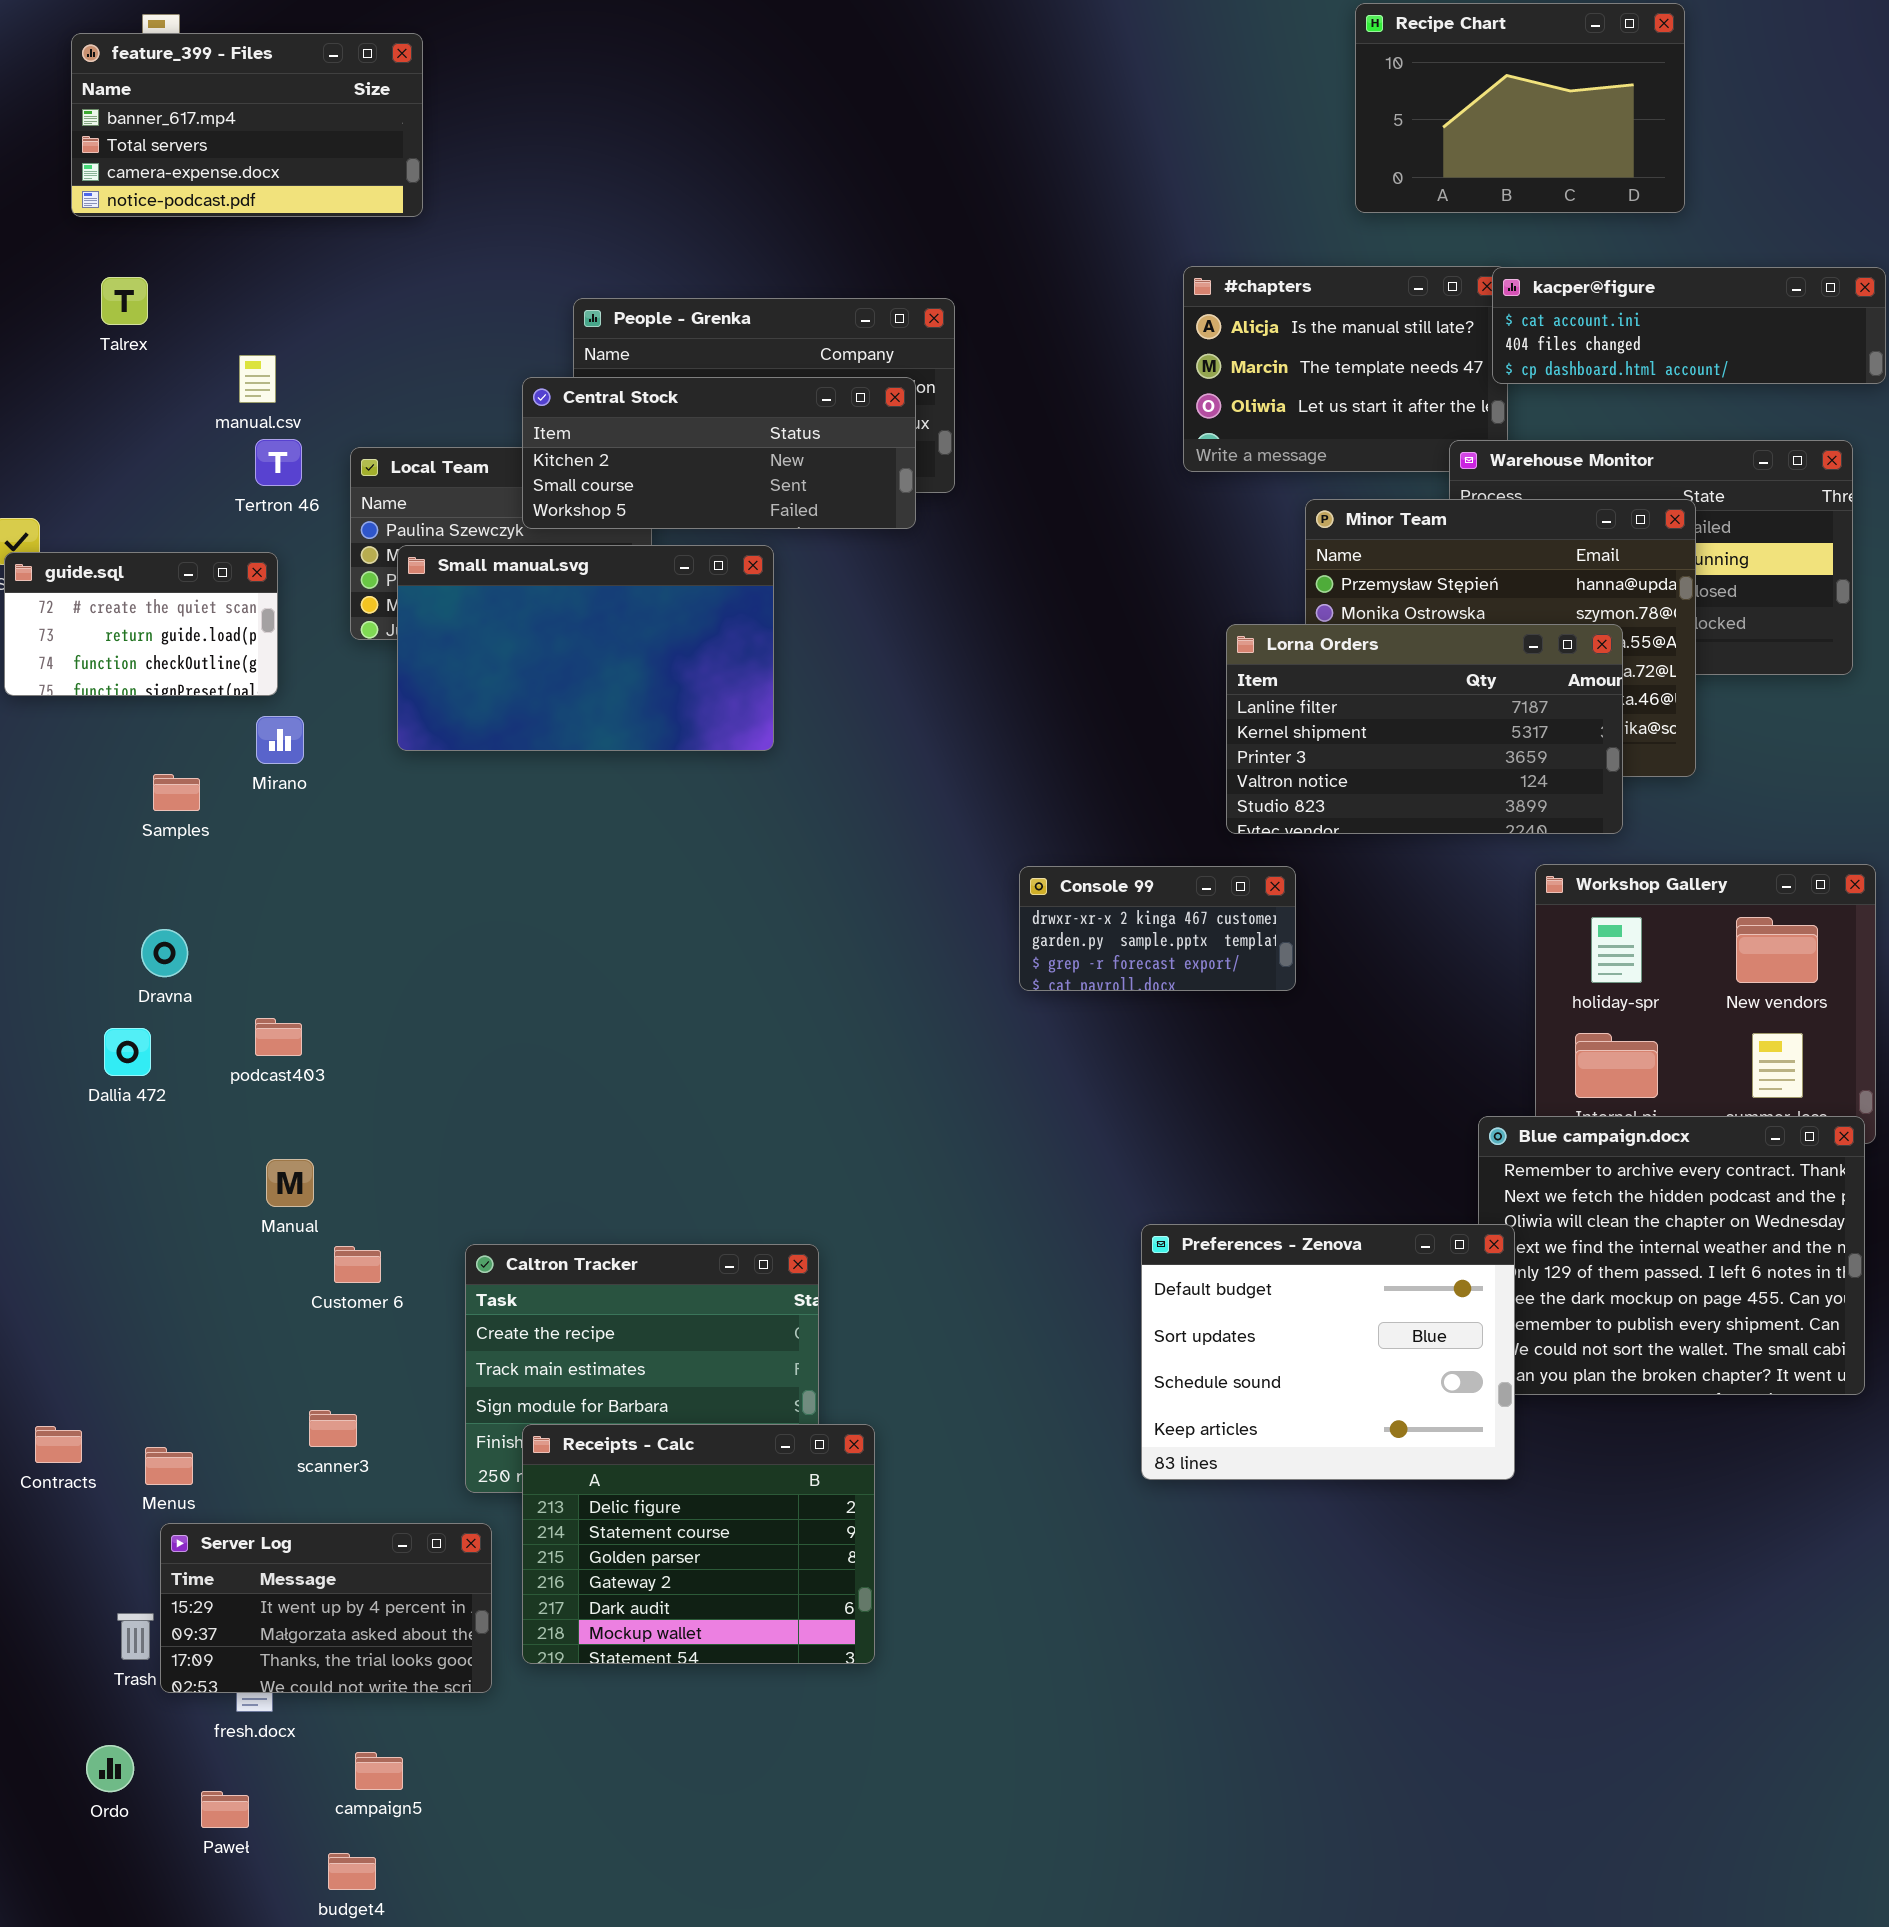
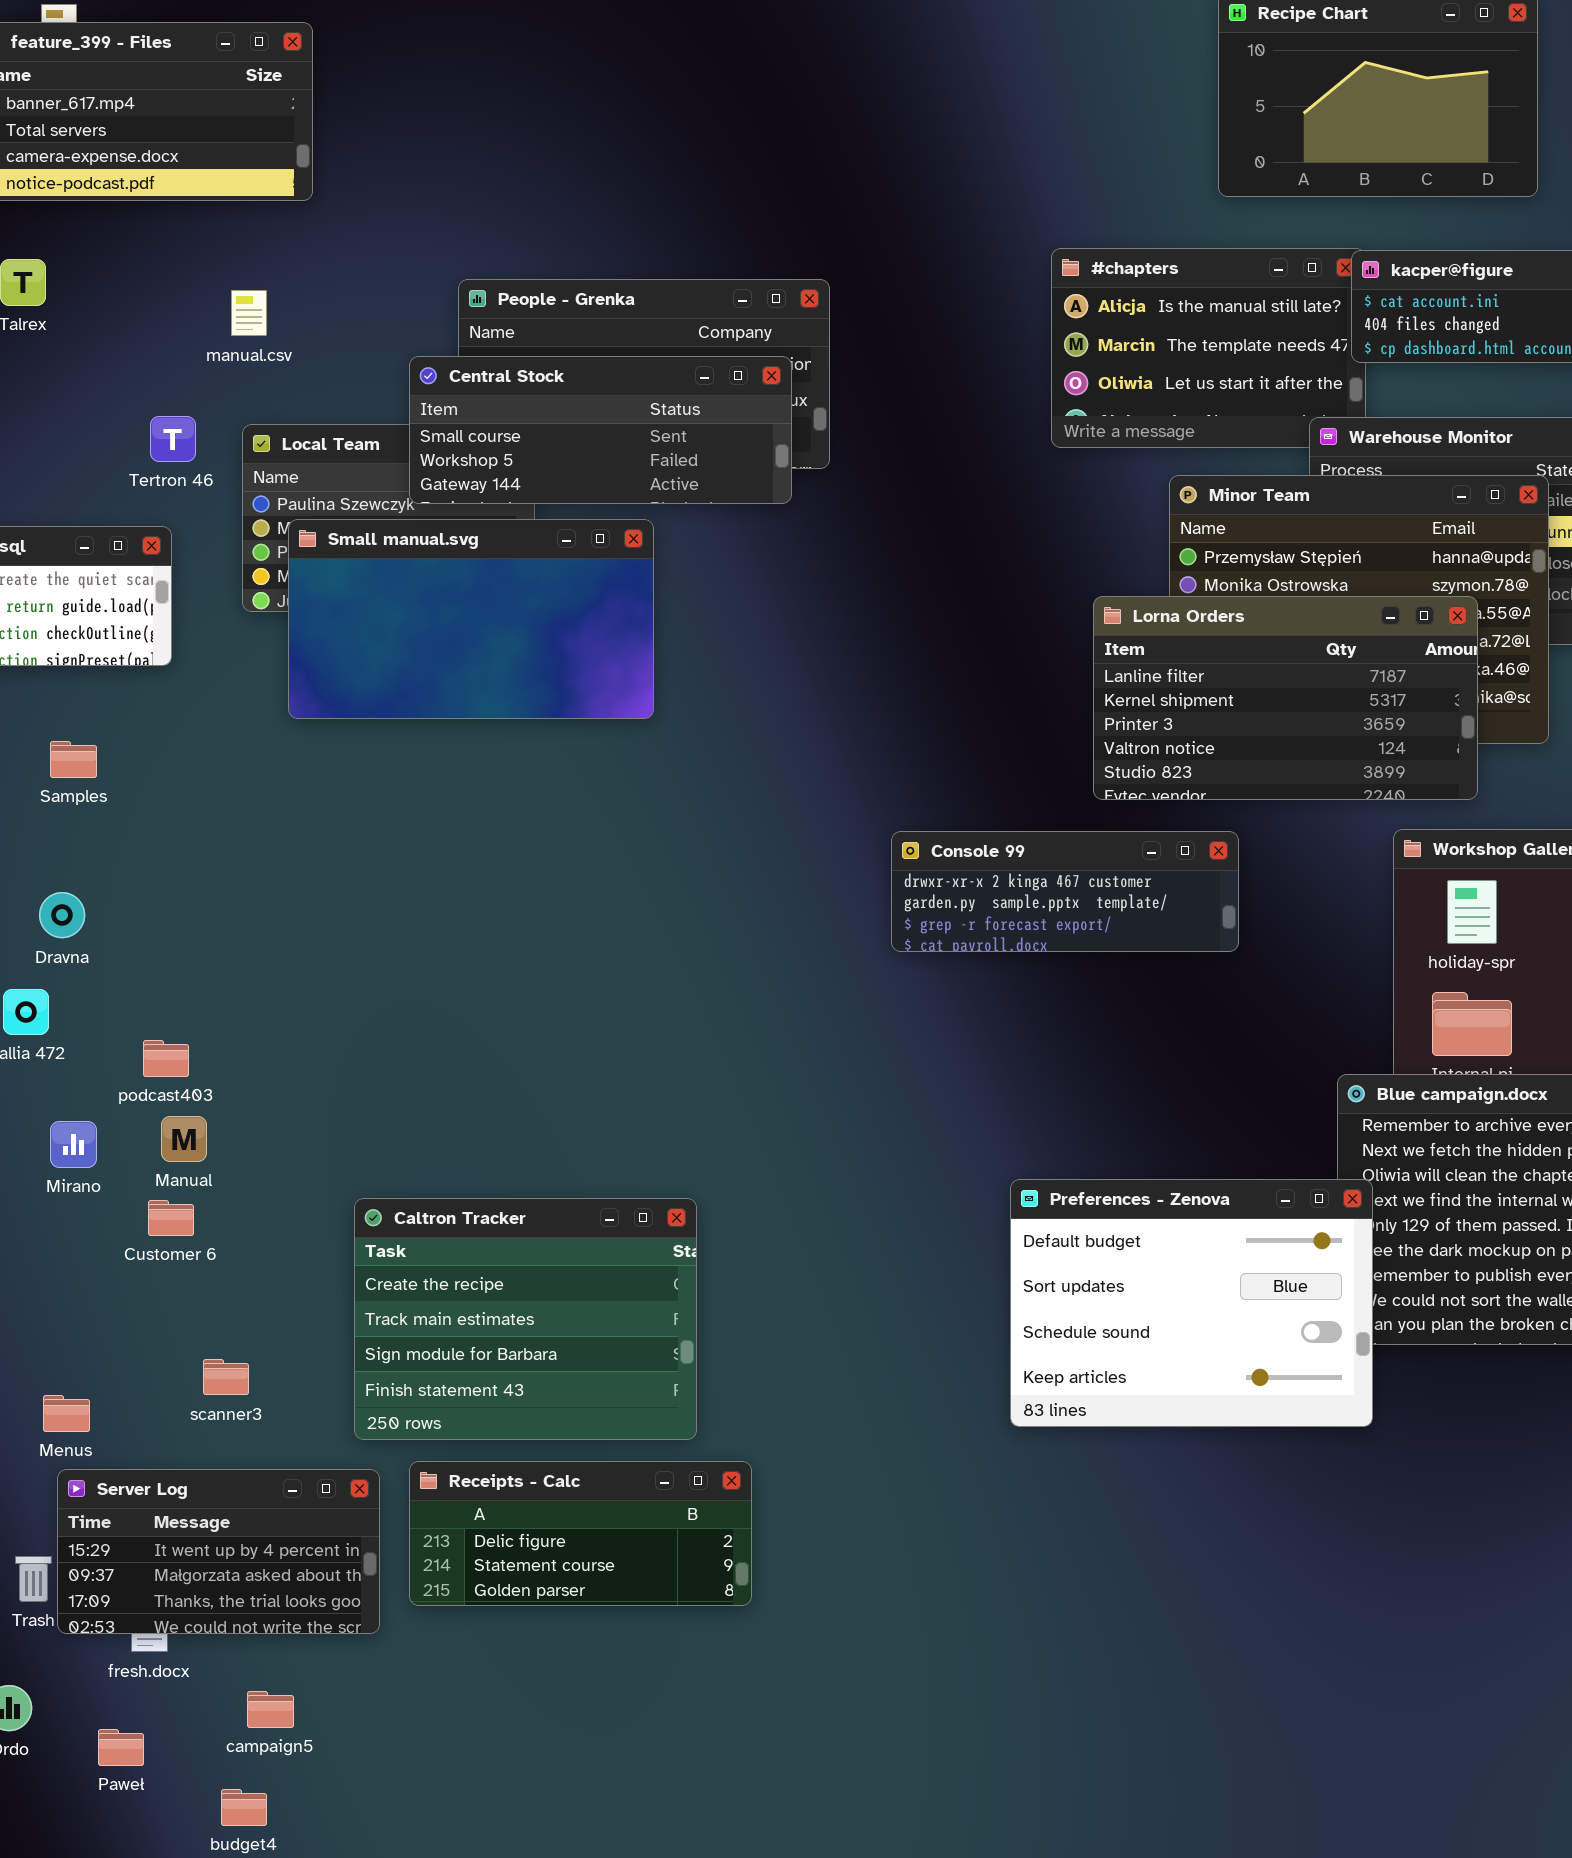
manual.csv: [239,355,276,403] -> [231,290,267,336], moved
Central Stock: [522,377,916,529] -> [409,356,792,504], scrolled down 1 row
Mirano: [256,716,304,764] -> [50,1121,97,1168], moved
Console 99: [1019,866,1296,991] -> [891,831,1239,952], resized
podcast403: [255,1018,302,1056] -> [143,1040,189,1077], moved
Customer 6: [334,1246,381,1283] -> [148,1200,194,1236], moved
Receipts - Calc: [522,1424,875,1664] -> [409,1461,752,1606], resized

